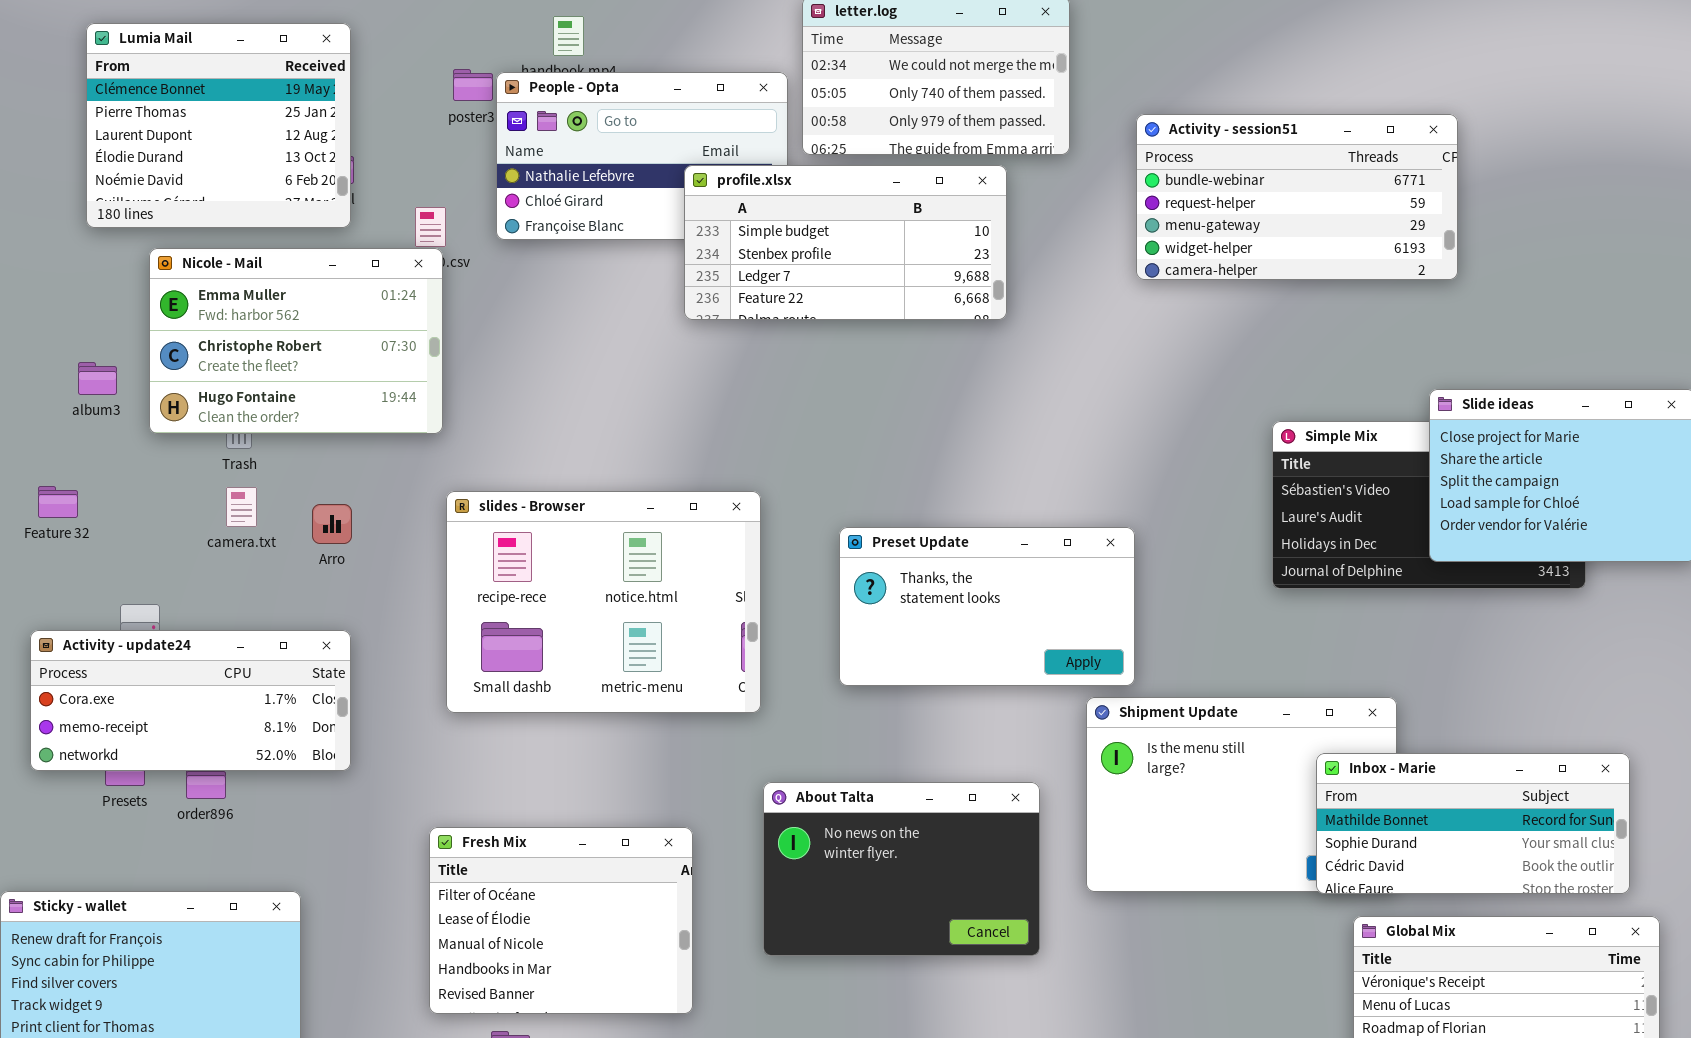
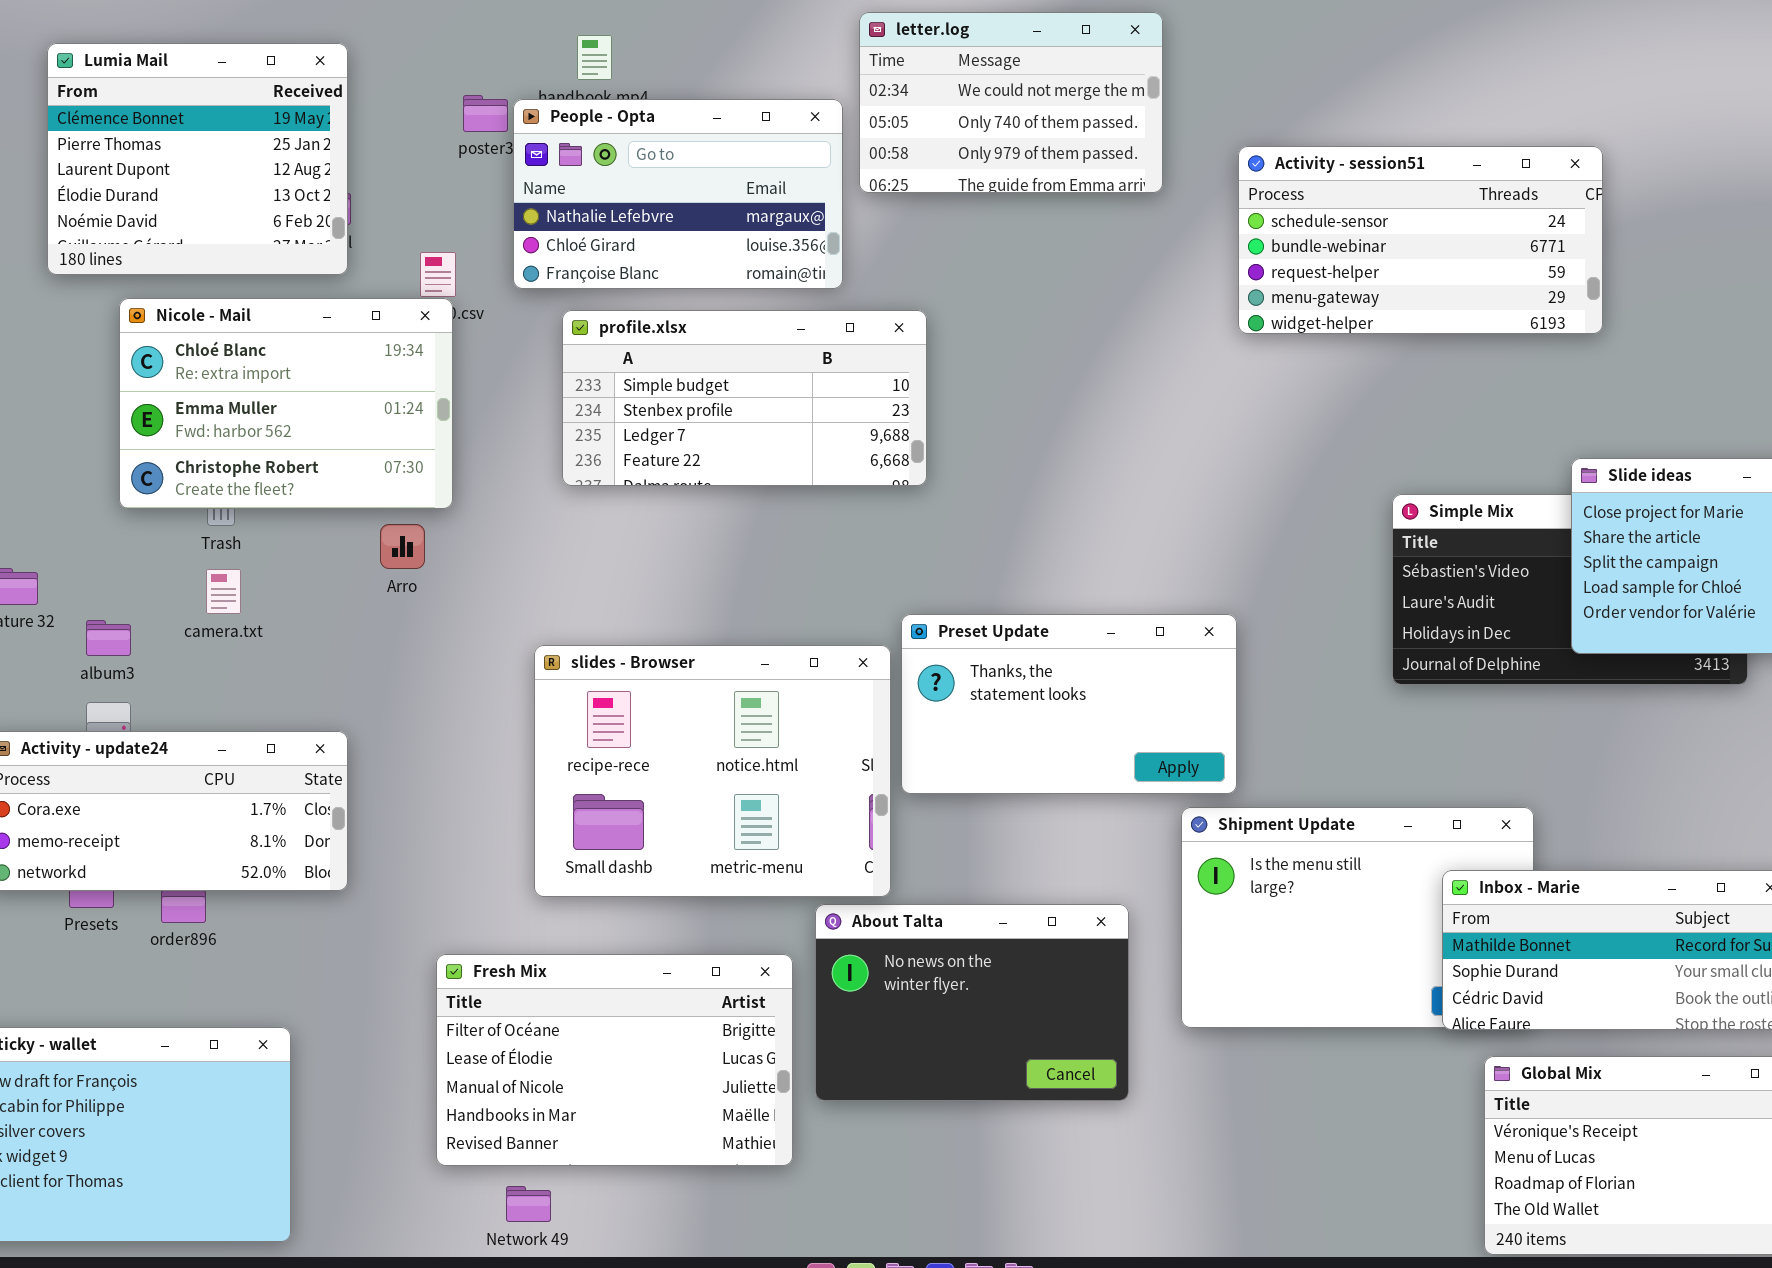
Activity - session51: [1136,114,1458,280] -> [1238,146,1603,334], scrolled up 1 row
profile.xlsx: [684,165,1007,320] -> [562,310,927,486], moved
Nicole - Mail: [149,248,443,434] -> [119,298,453,509], scrolled up 1 row
album3: [78,362,117,395] -> [86,620,131,656], moved
slides - Browser: [446,491,761,713] -> [534,645,891,897], moved
Arro: [312,504,352,544] -> [380,524,425,569], moved
Fresh Mix: [429,827,693,1014] -> [436,954,793,1166], resized

